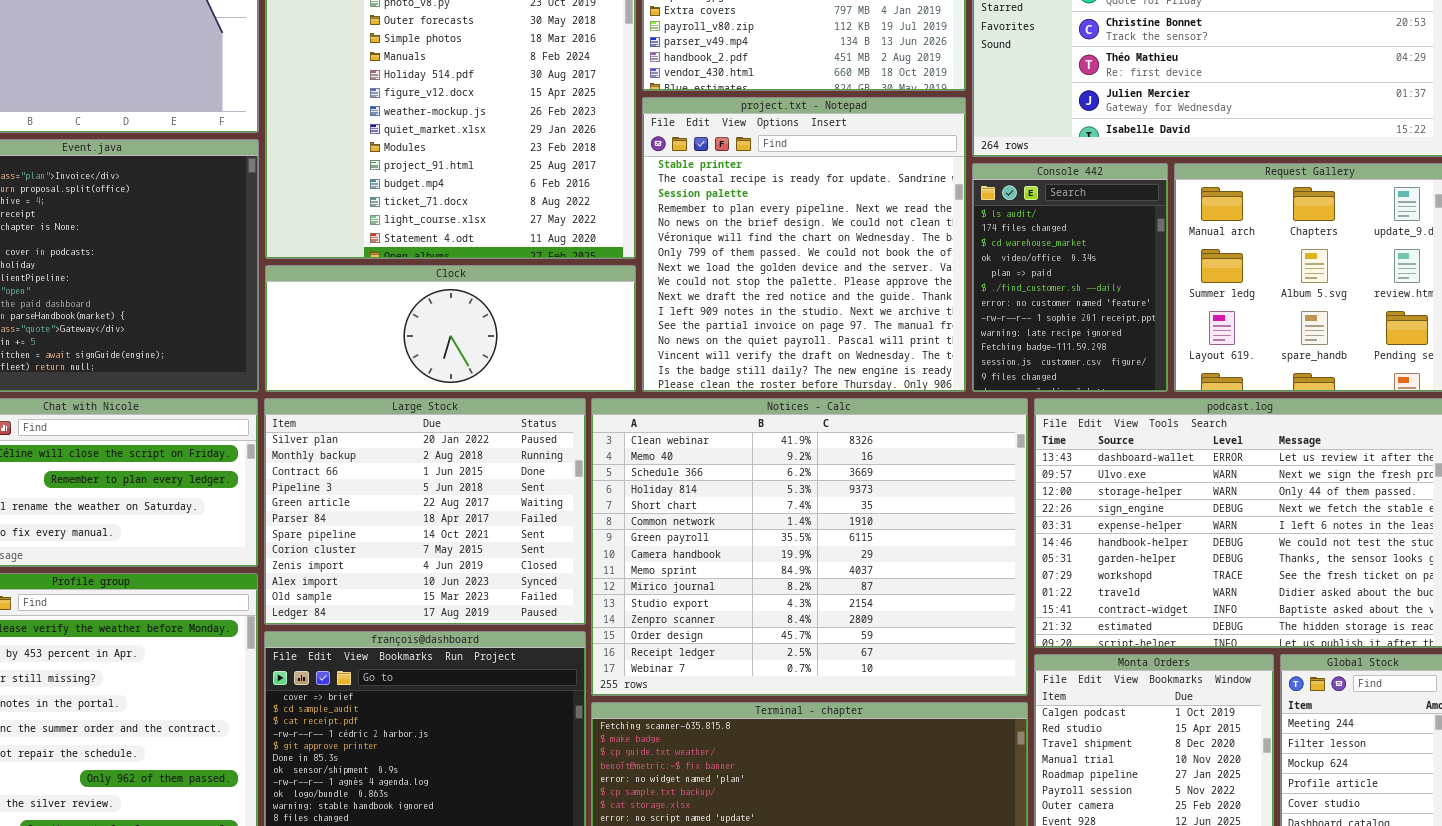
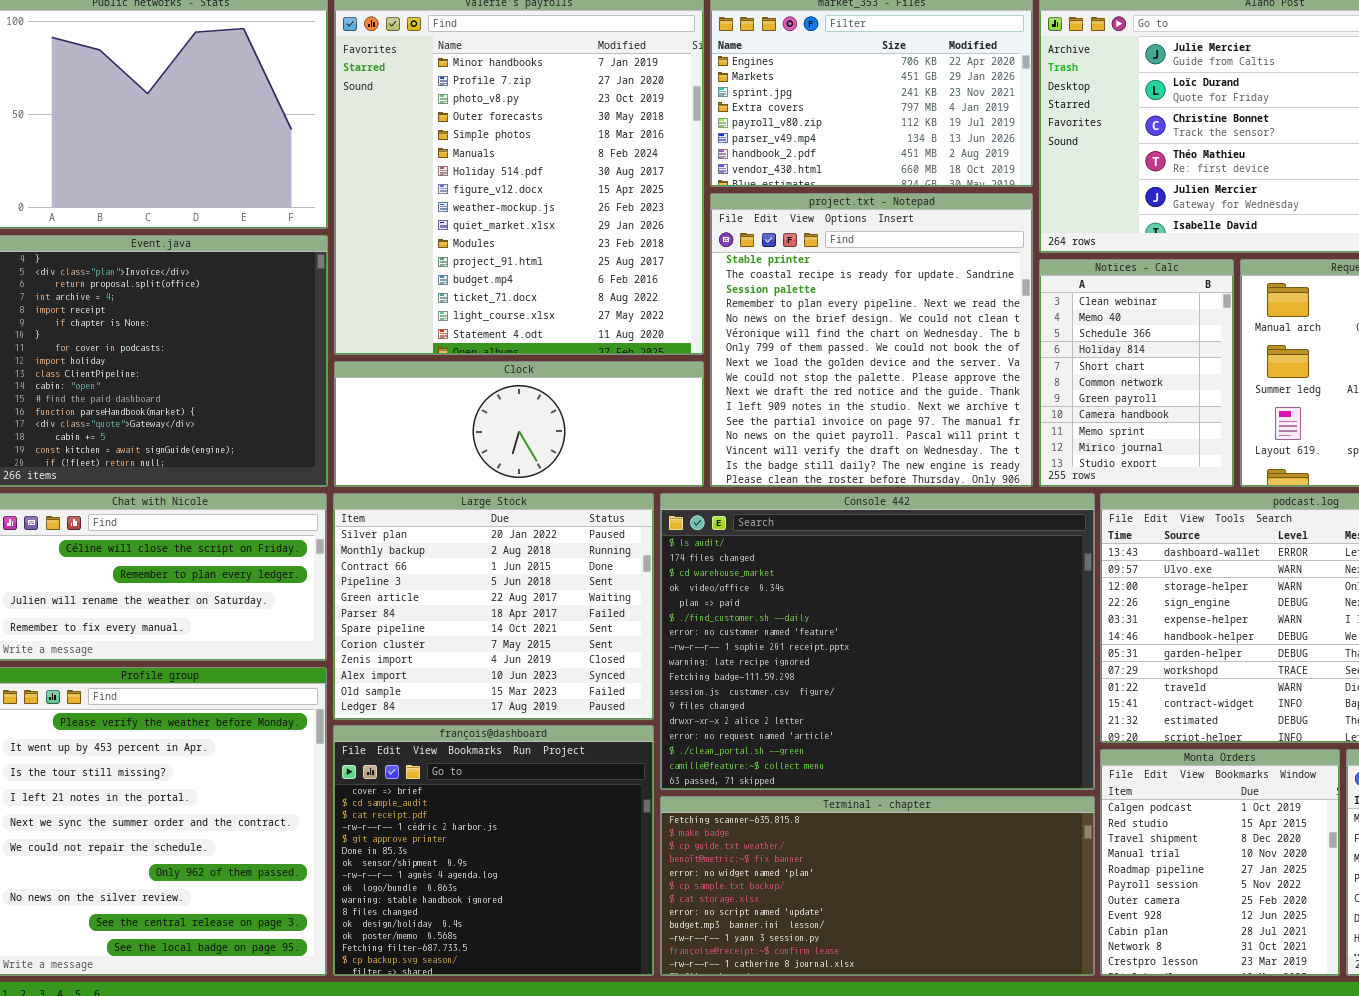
Console 442: [972,163,1168,392] -> [660,493,1095,790], moved, resized
Notices - Calc: [591,398,1028,696] -> [1039,259,1234,487], moved, resized

